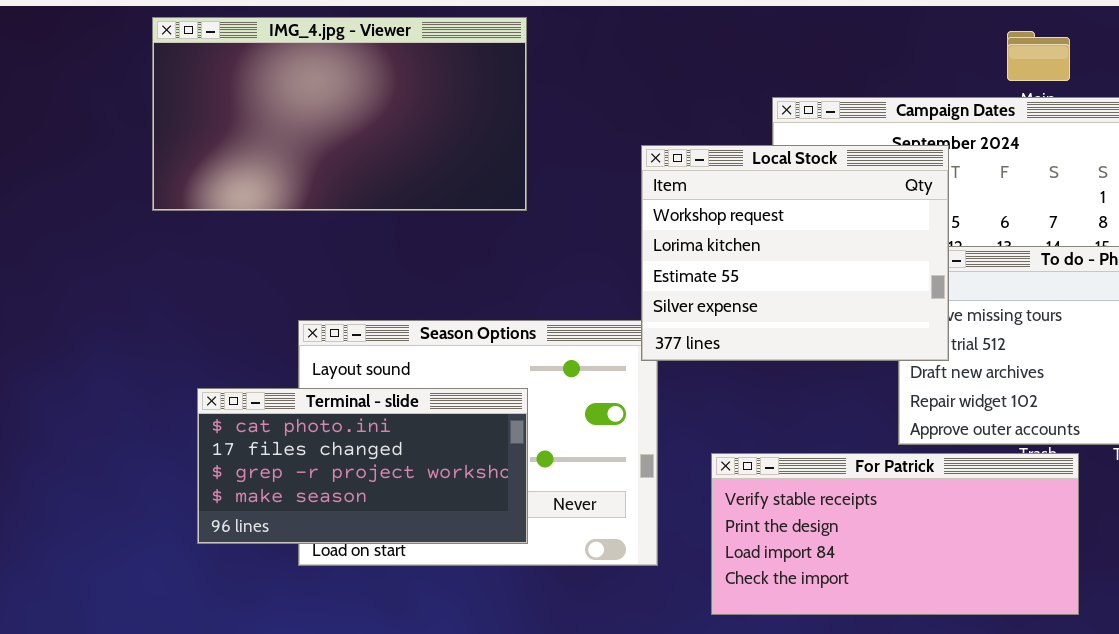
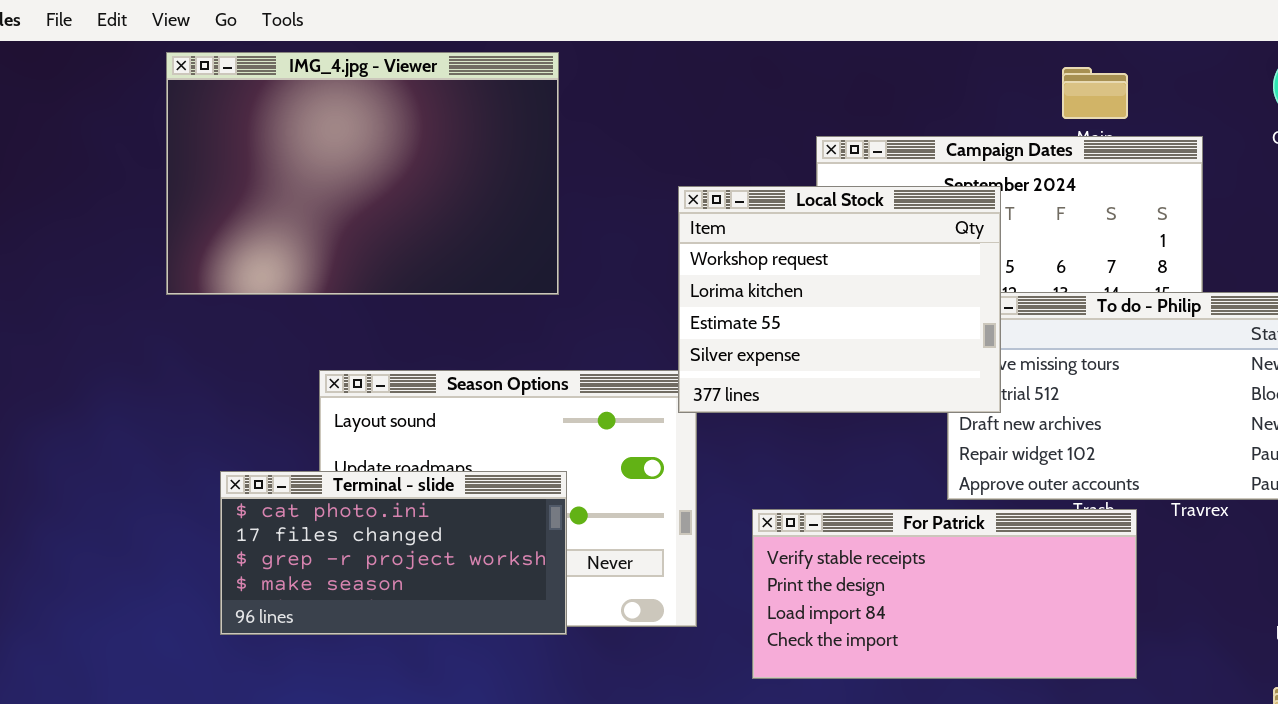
IMG_4.jpg - Viewer: [152,17,527,211] -> [166,52,559,295], resized
Terminal - slide: [197,388,528,544] -> [220,471,567,635], moved

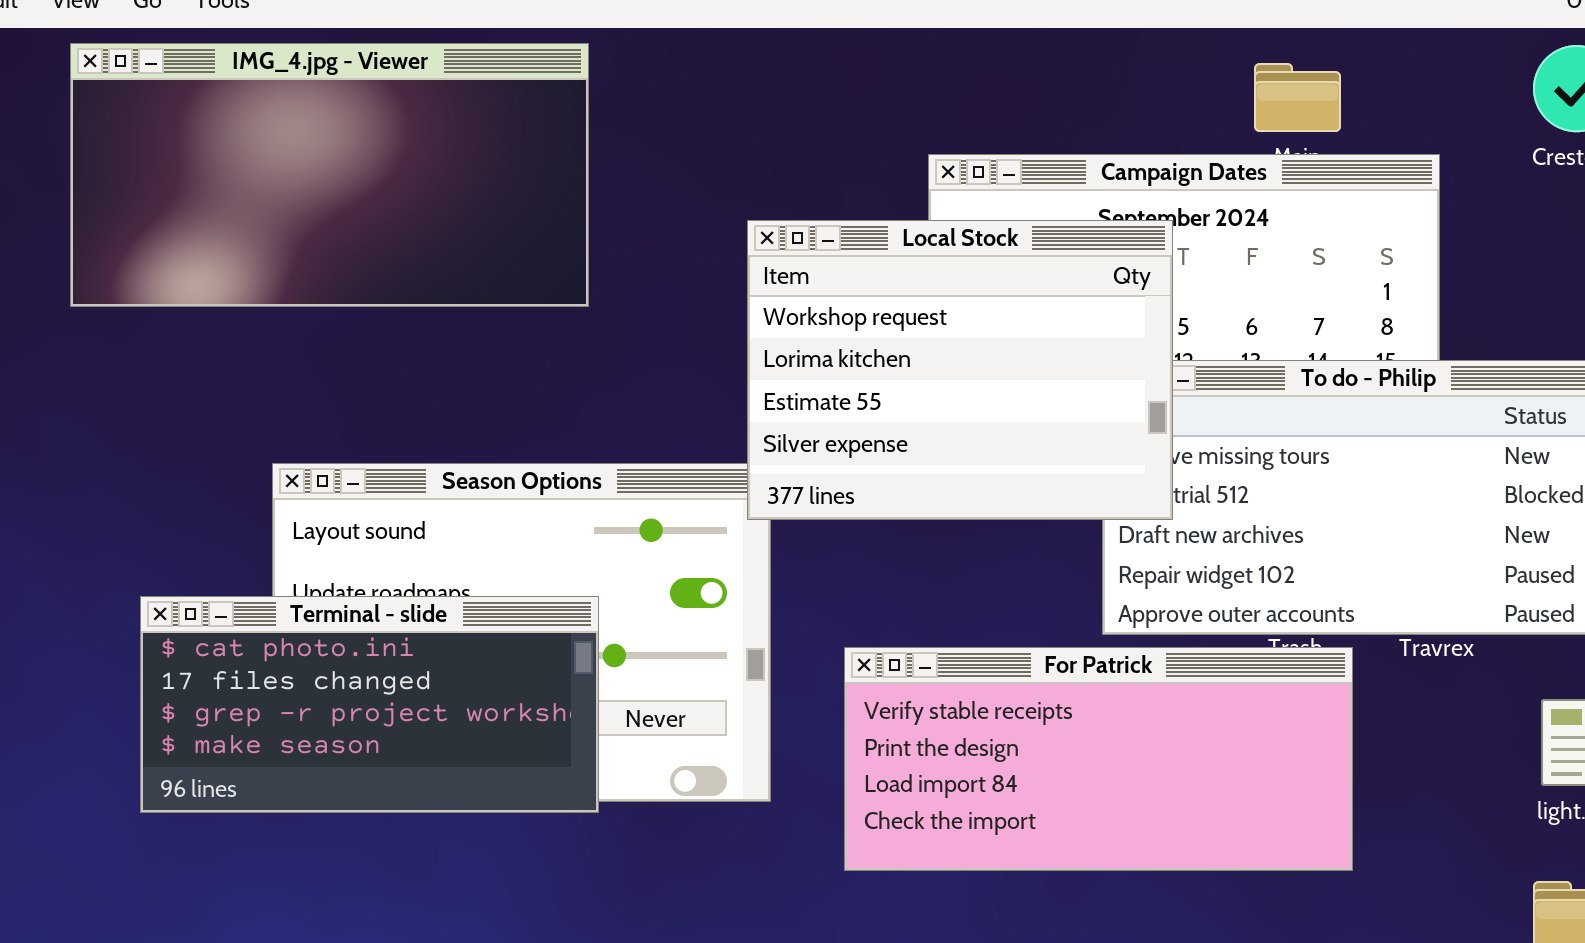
IMG_4.jpg - Viewer: [166,52,559,295] -> [70,43,589,307], resized

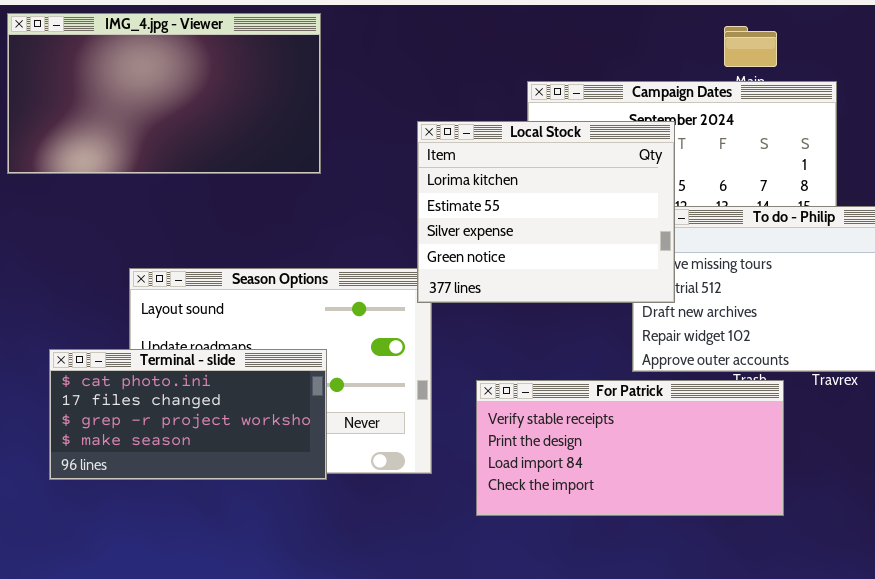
Local Stock: [747,220,1173,520] -> [417,121,675,303], scrolled down 1 row

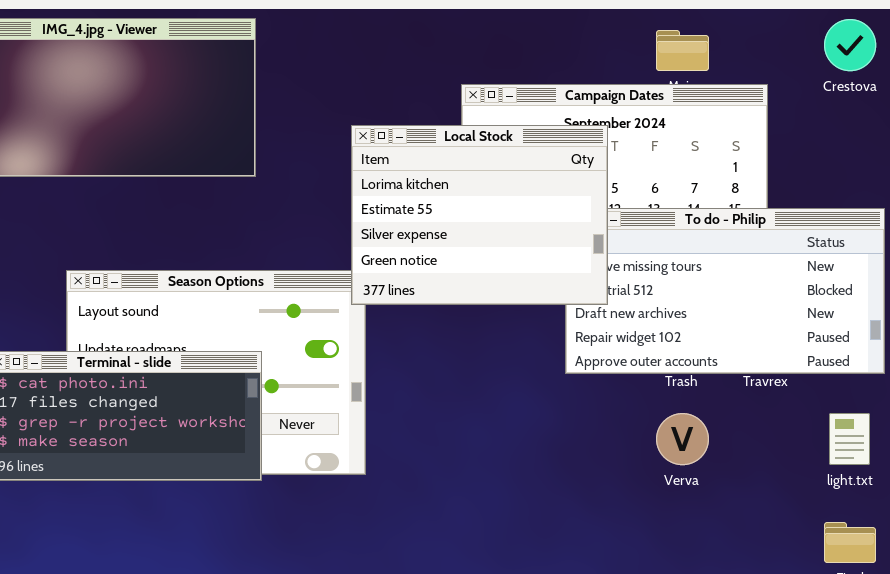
For Patrick: [476,380,784,516] -> none, closed

